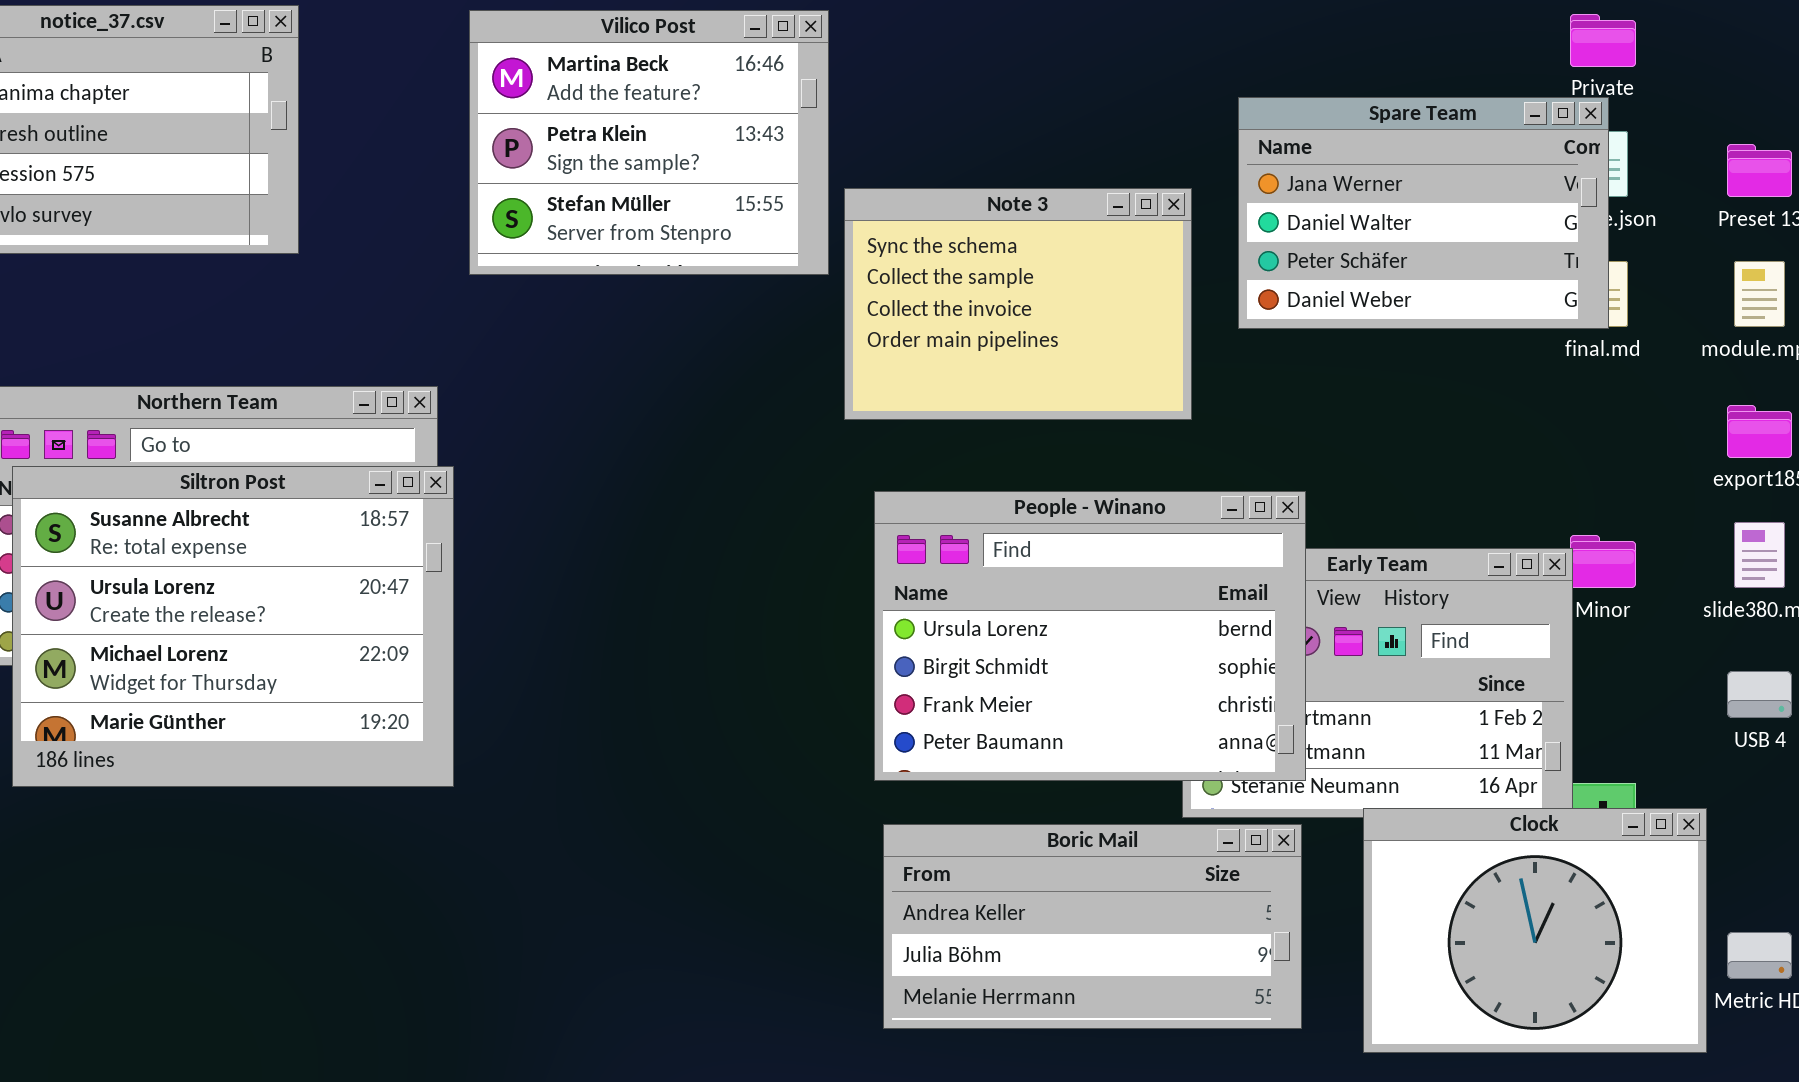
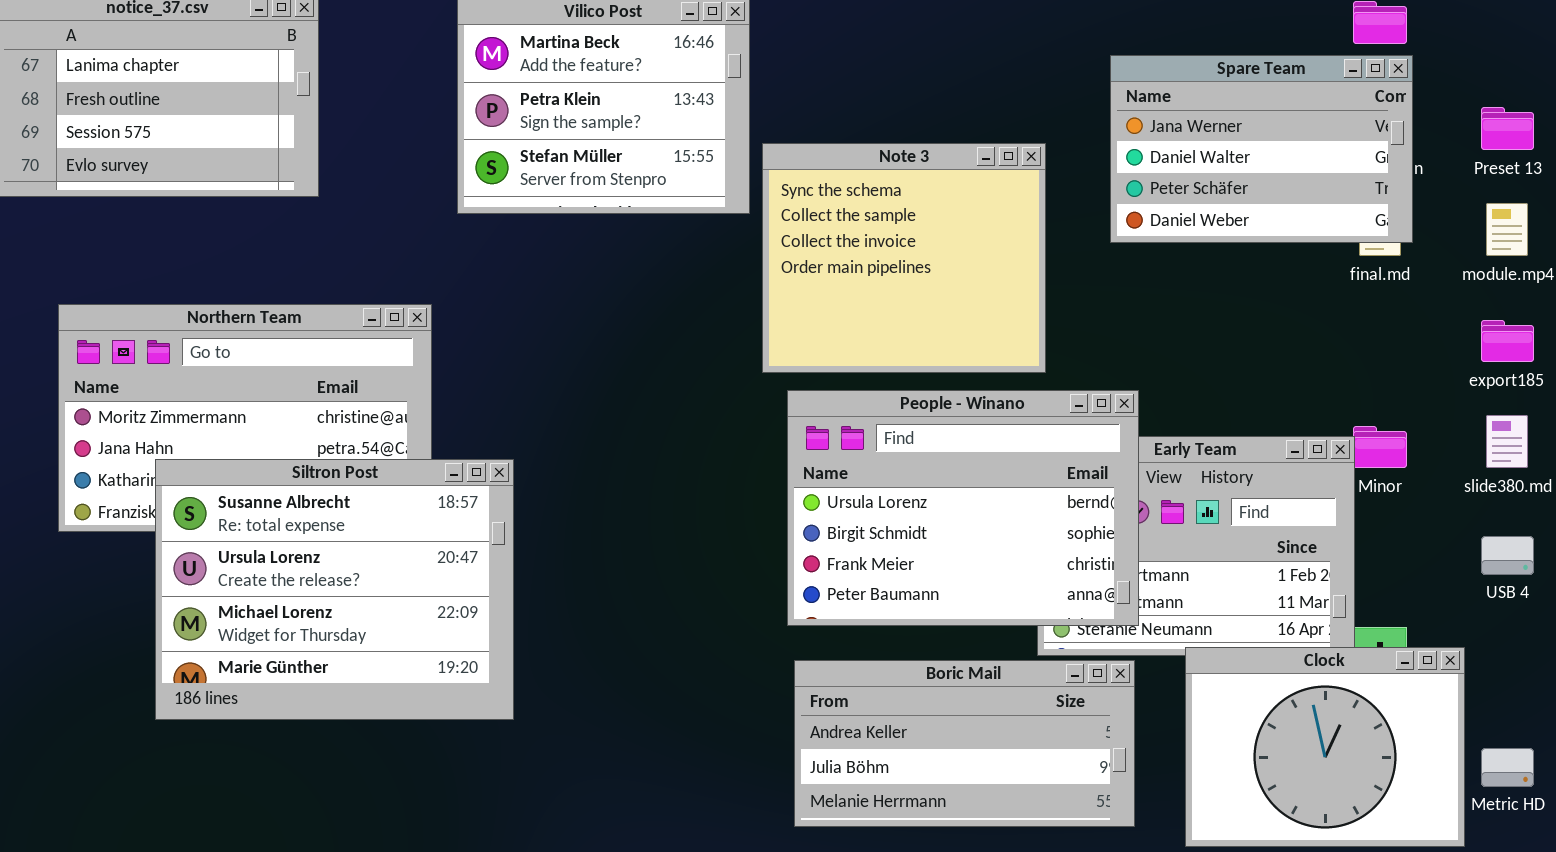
Spare Team: [1238,97,1609,329] -> [1110,55,1413,243], moved
Note 3: [844,188,1192,420] -> [762,143,1046,373], resized
Siltron Post: [12,466,454,787] -> [155,459,514,720], moved

